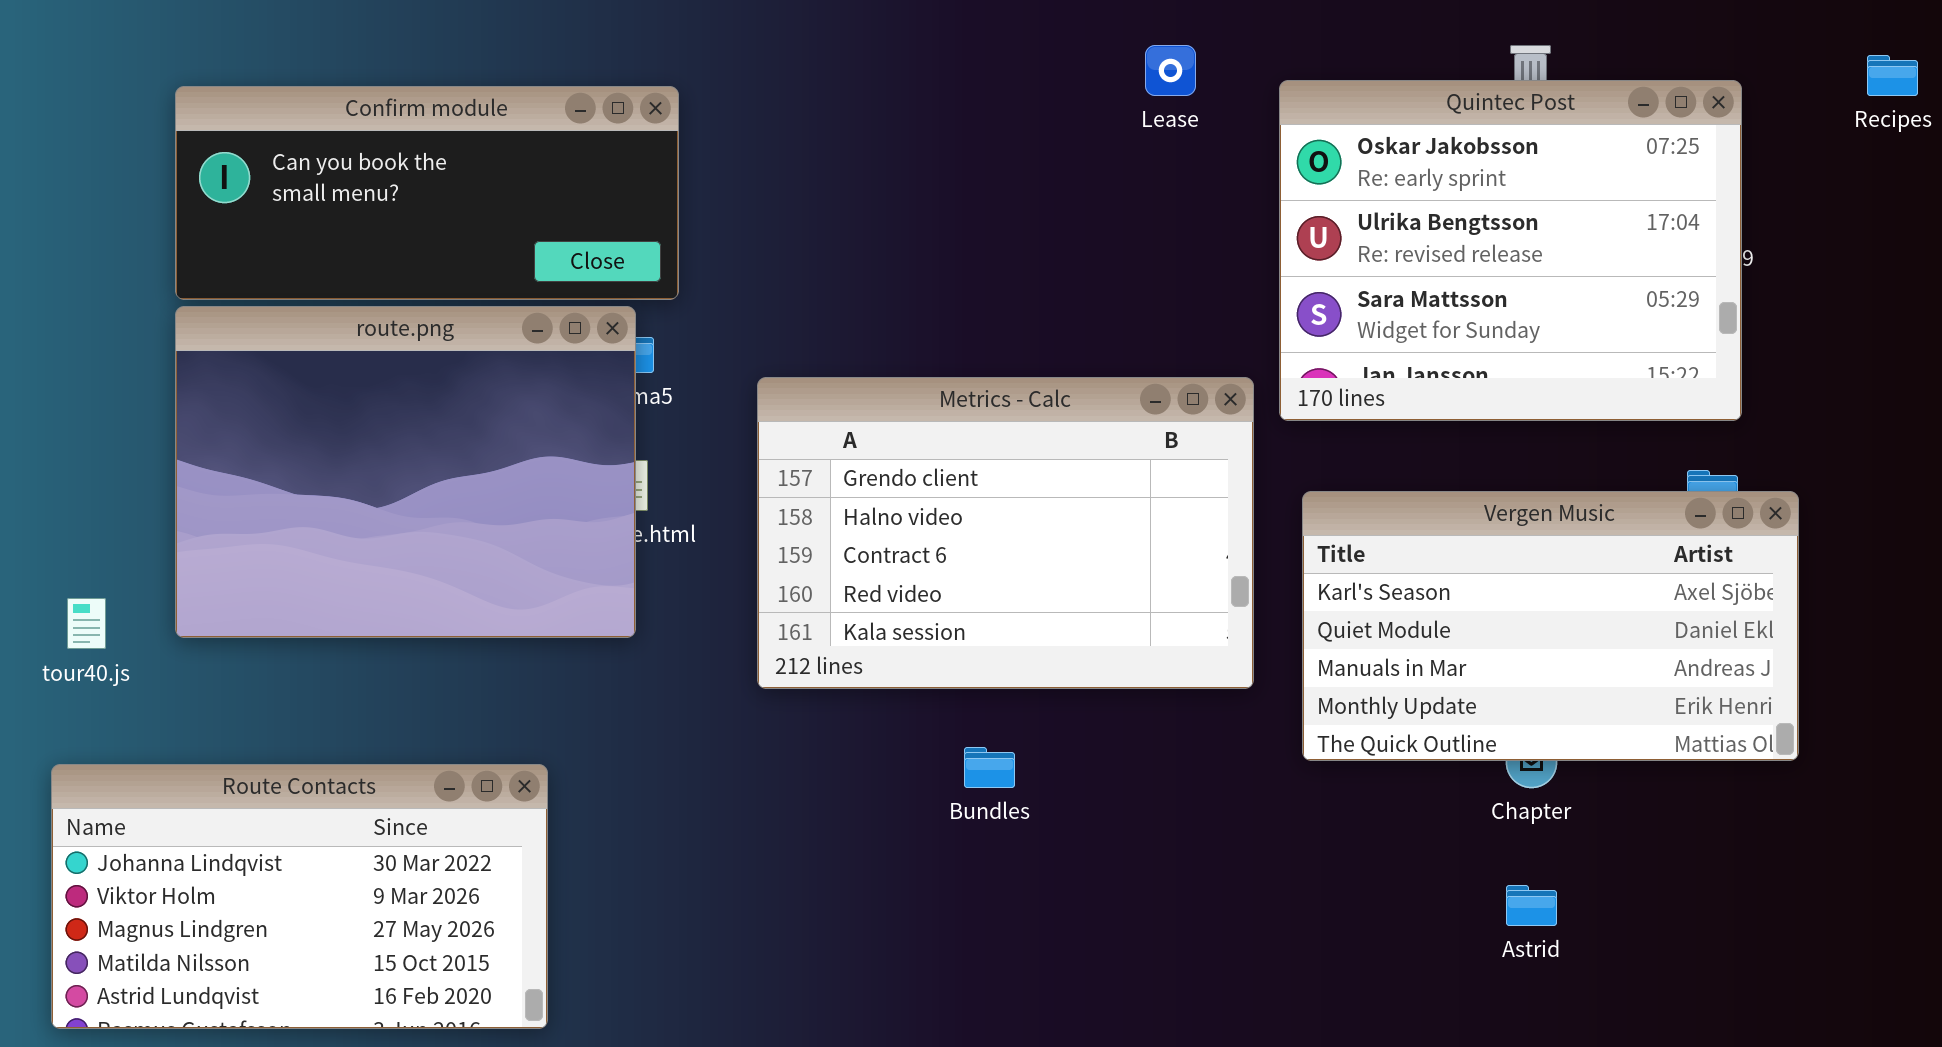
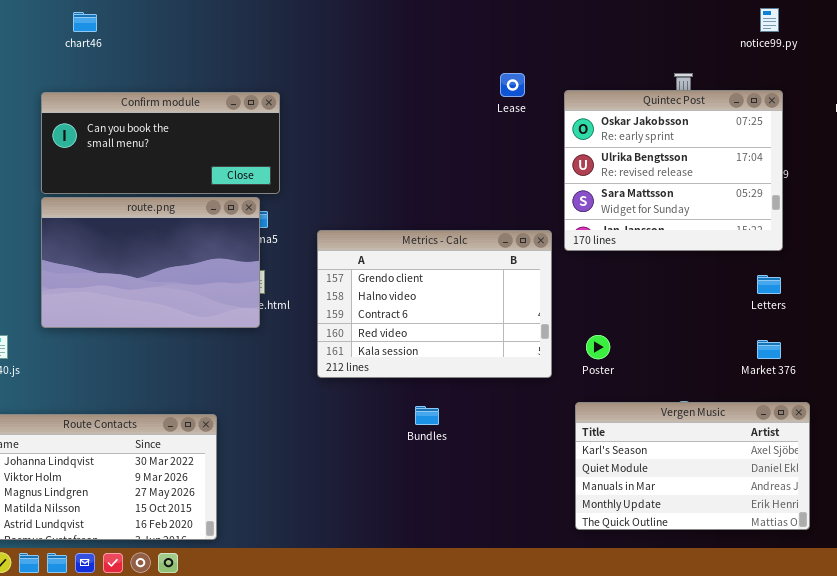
route.png: [175,306,636,638] -> [41,197,260,328], resized
Vergen Music: [1302,491,1799,761] -> [575,402,810,530], moved

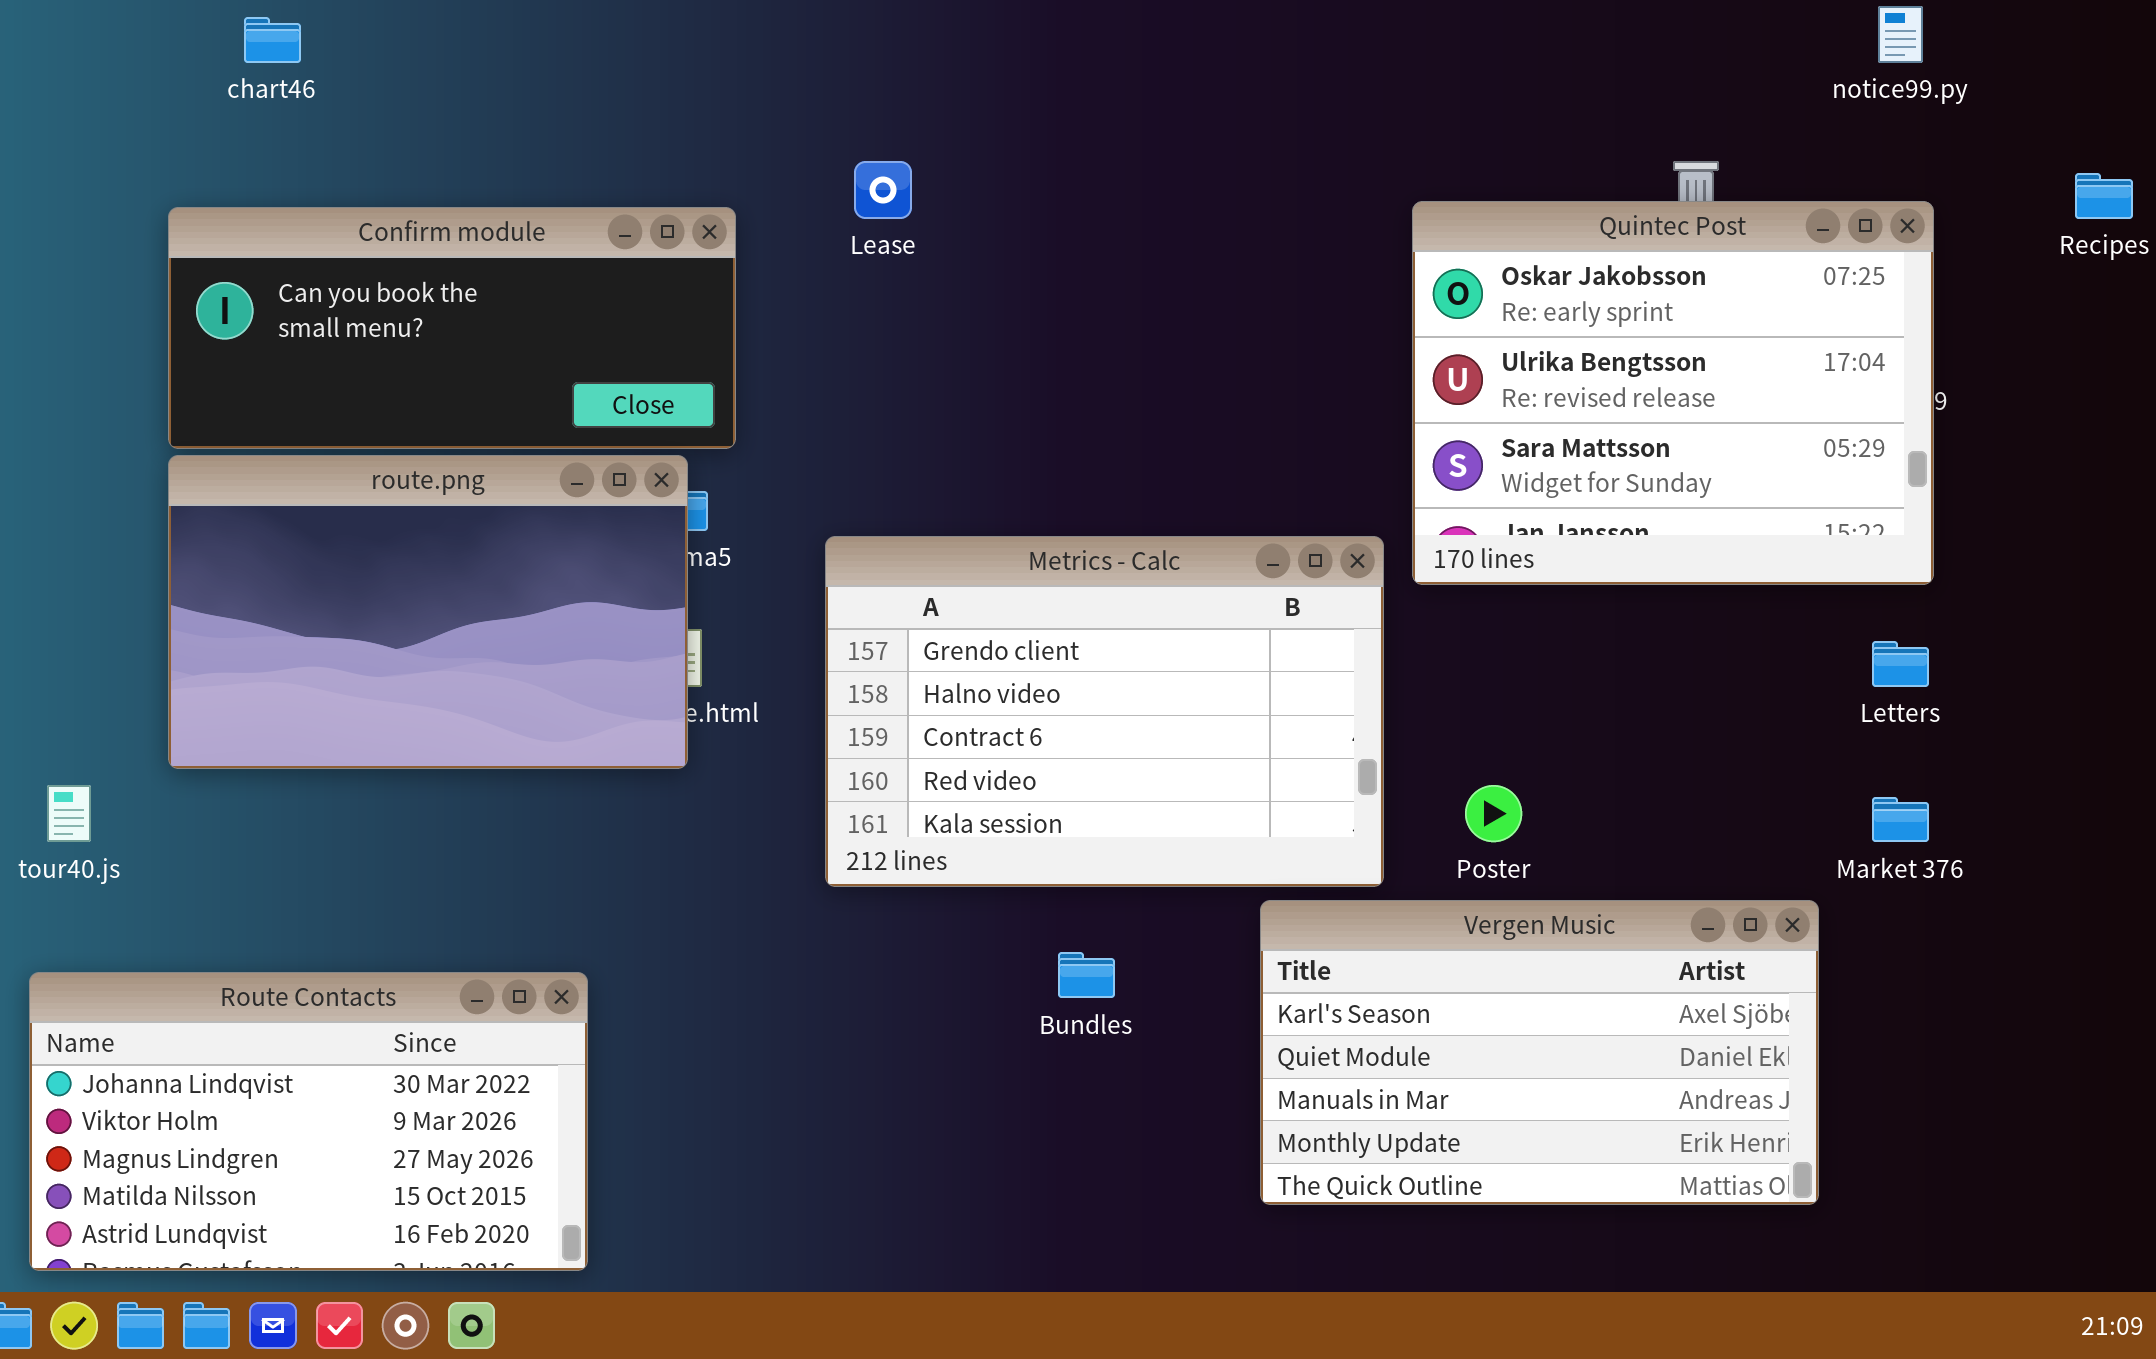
Lease: [500,73,525,97] -> [854,161,912,219], moved
Vergen Music: [575,402,810,530] -> [1260,900,1819,1205], moved

